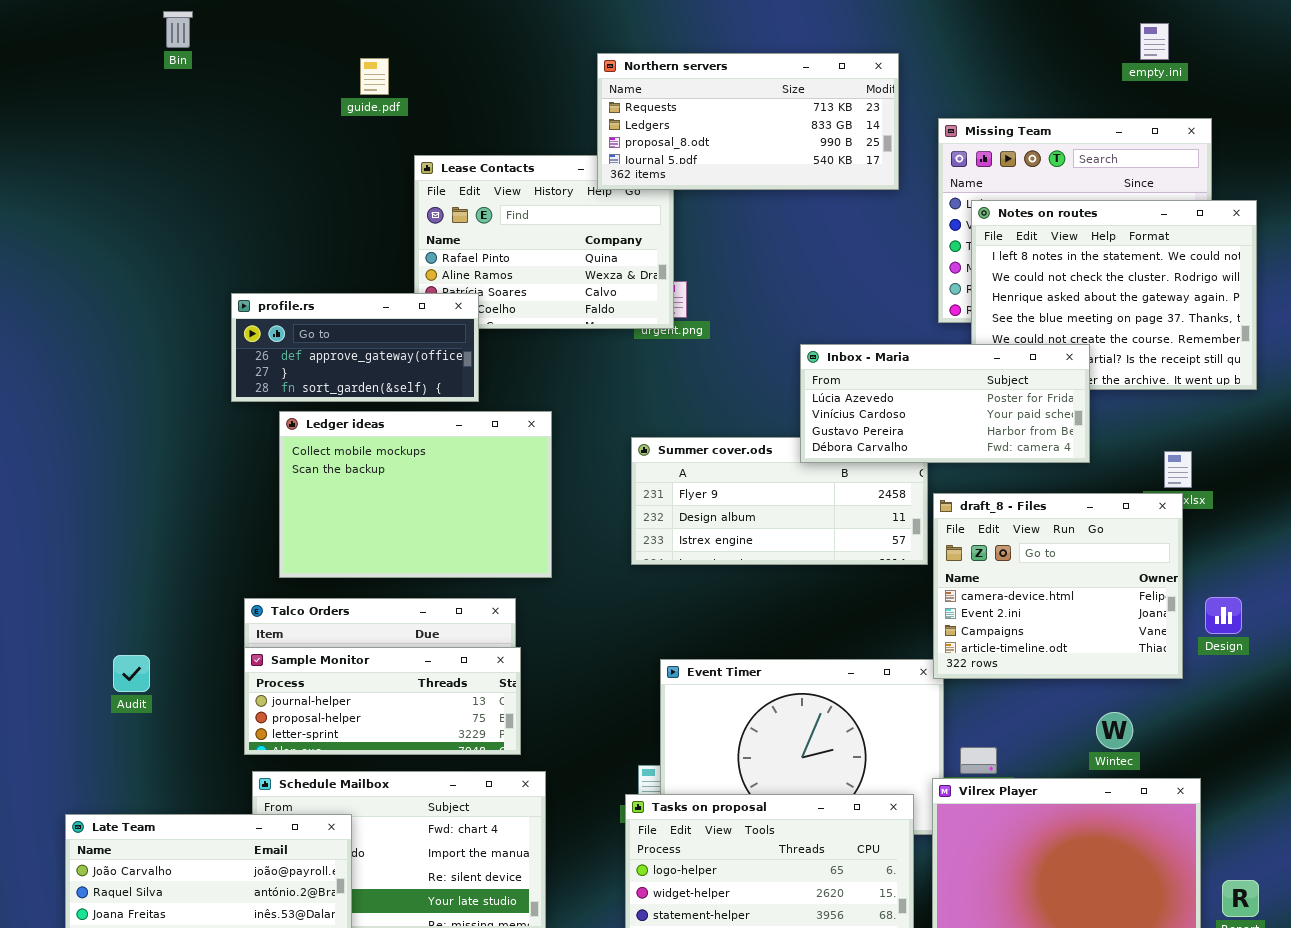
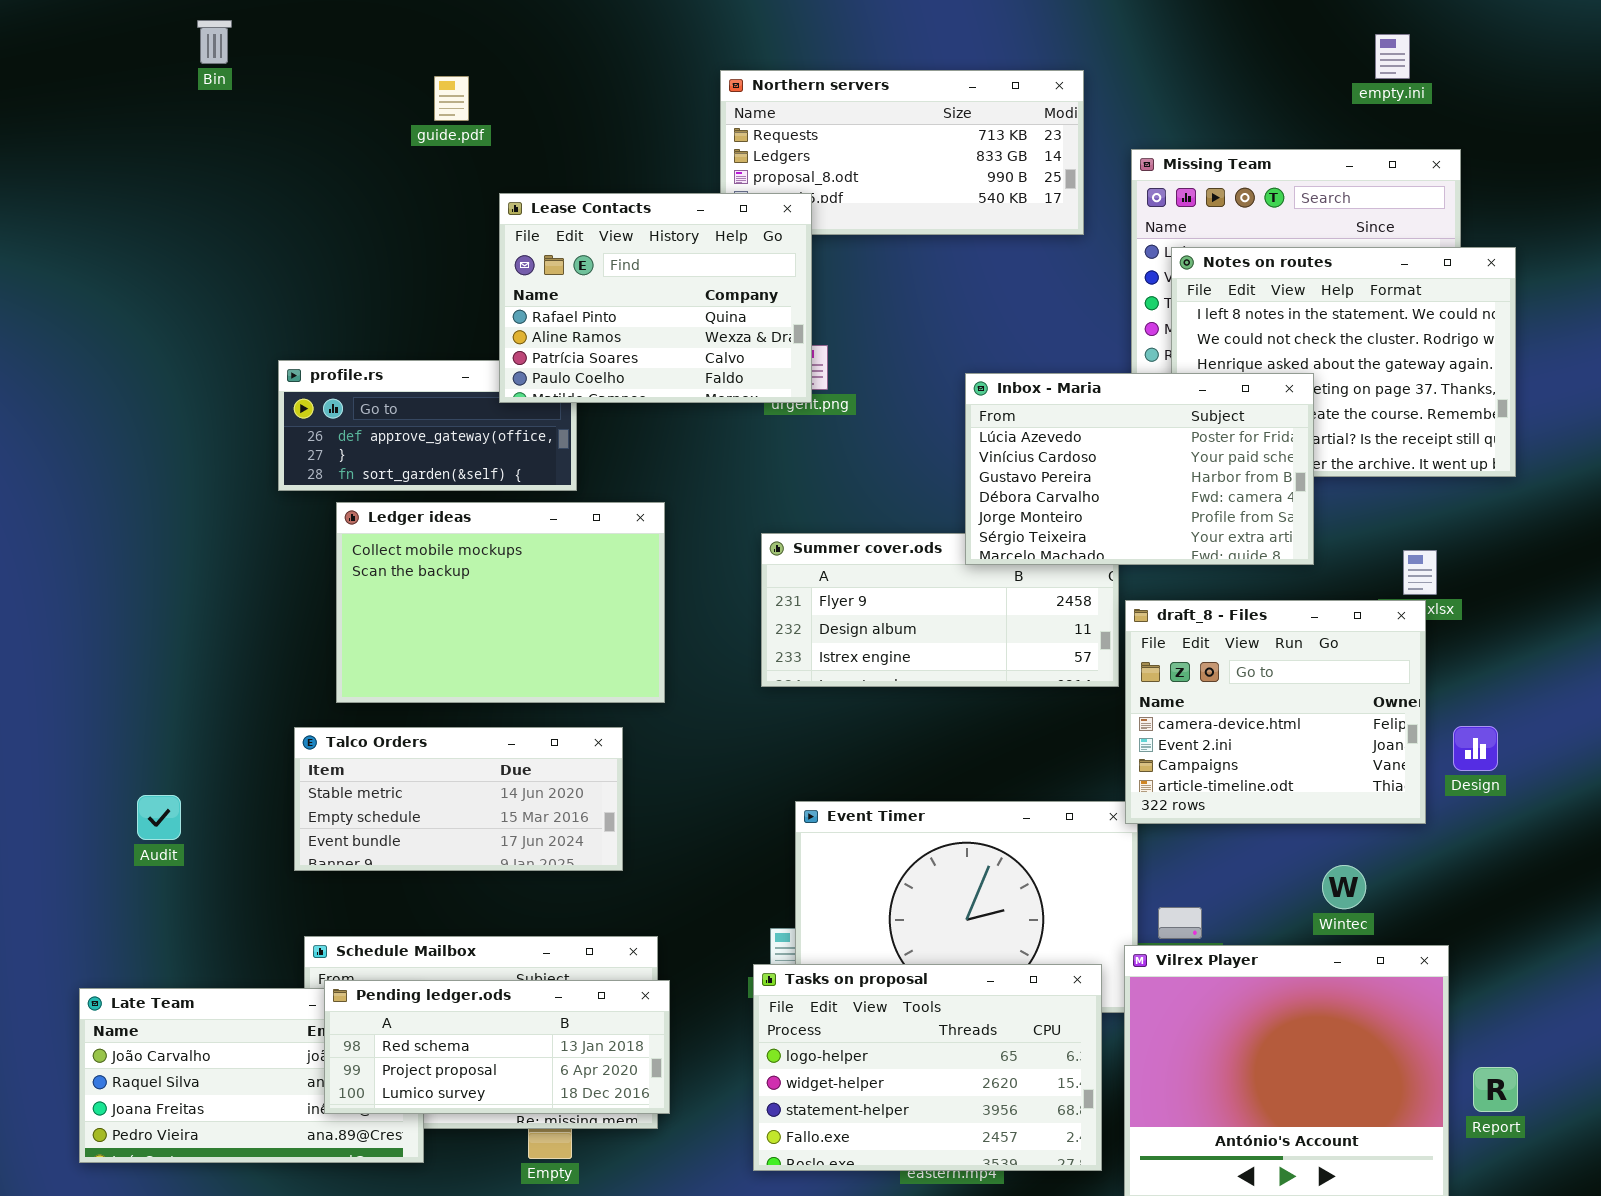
Lease Contacts: [414,155,674,329] -> [499,193,812,403], raised
Inbox - Maria: [800,344,1090,463] -> [965,373,1314,565], resized
Sample Monitor: [244,647,521,755] -> none, closed
Pending ledger.ods: none -> [324,980,670,1114], opened

